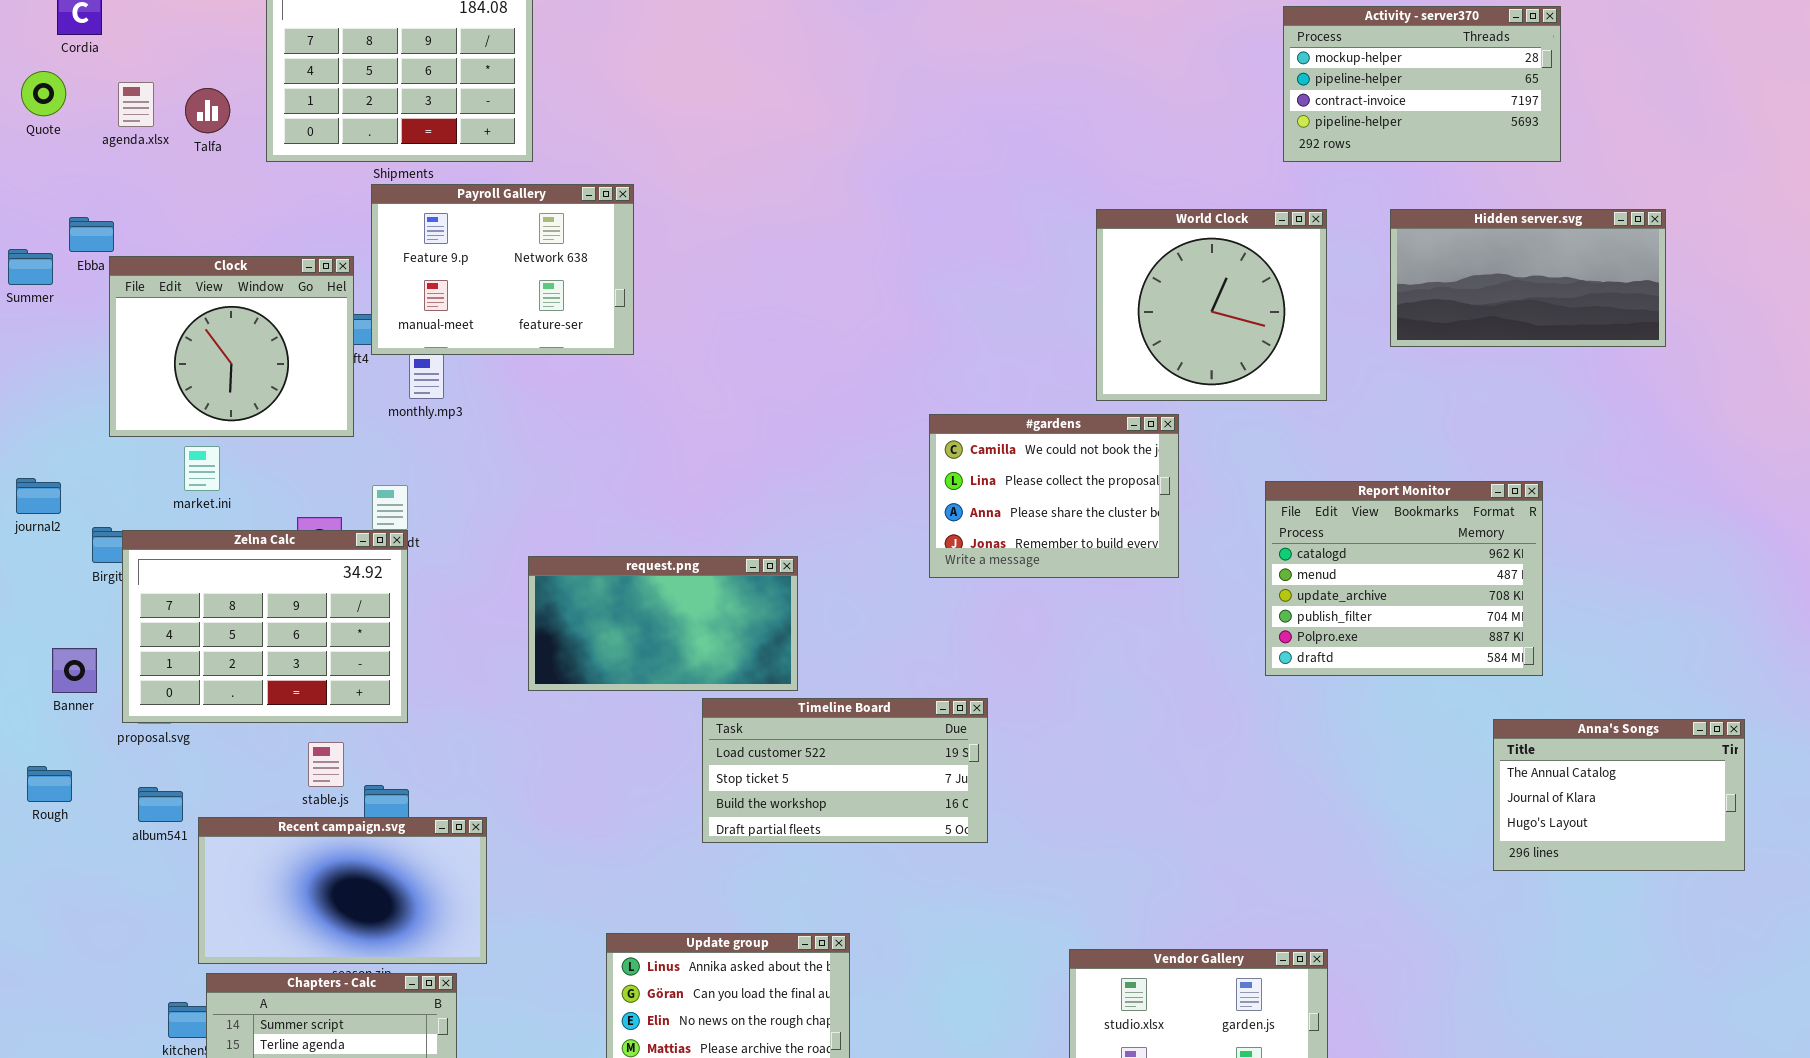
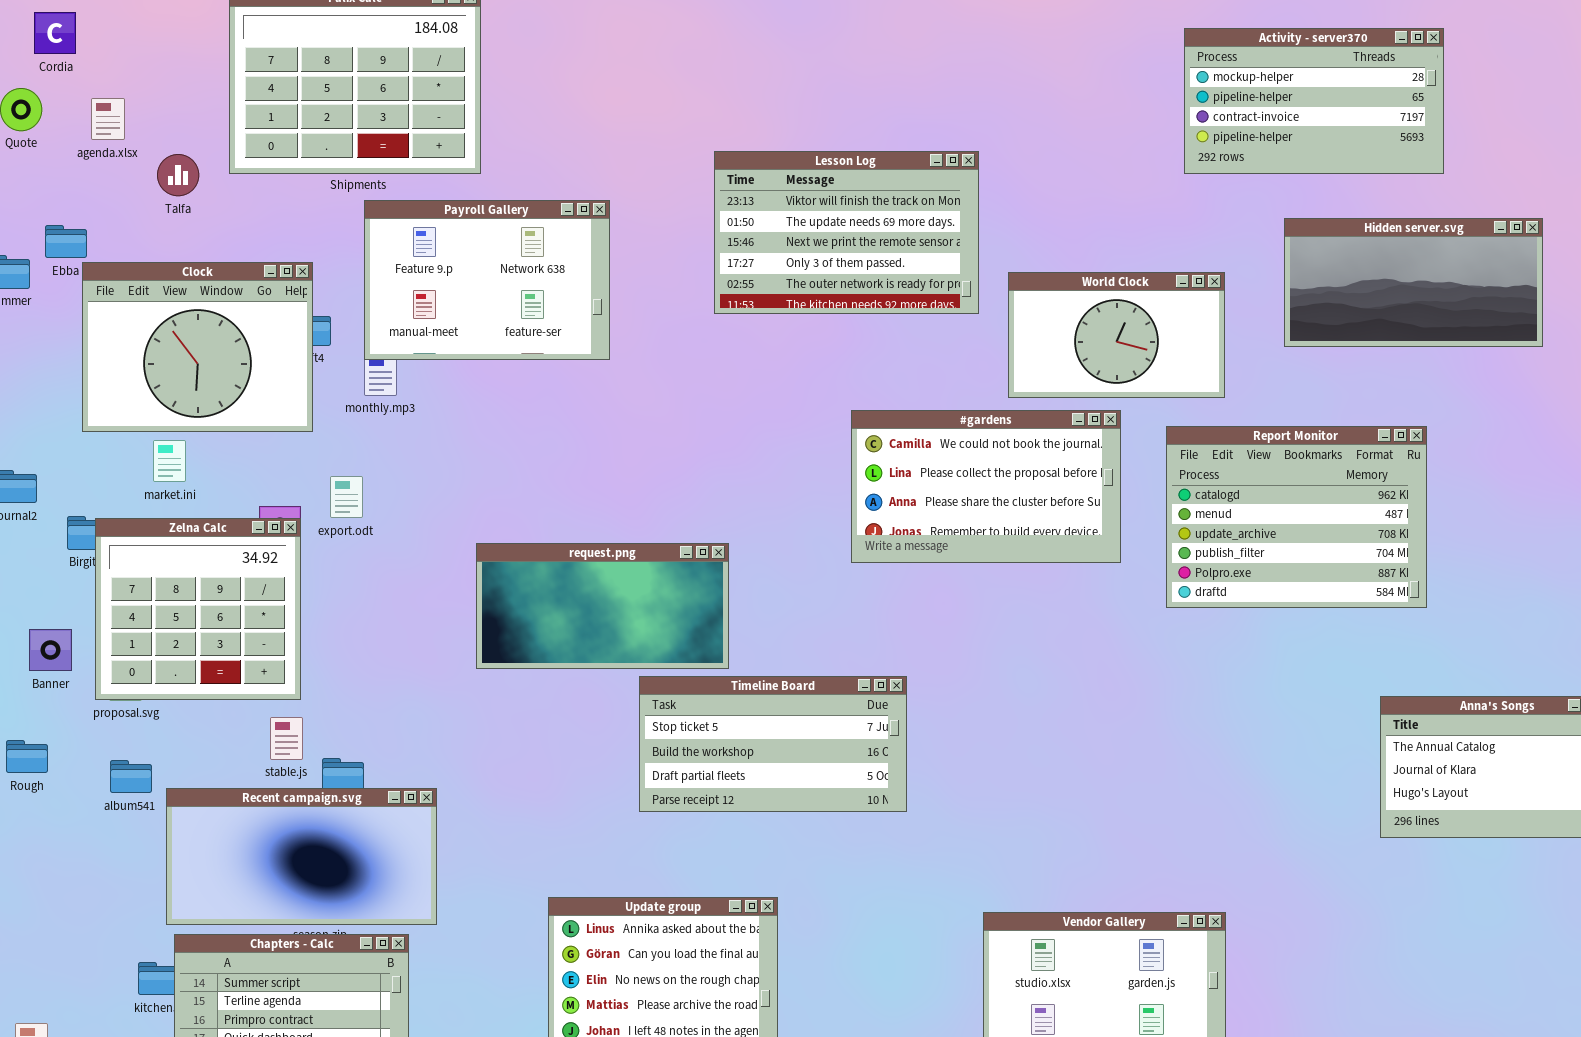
Talfa: [185,88,230,133] -> [157,154,199,196], moved
Lesson Log: none -> [714,151,979,314], opened
Payroll Gallery: [371,184,634,355] -> [364,200,610,360], moved
World Clock: [1096,209,1327,401] -> [1008,272,1225,398], resized
#gardens: [929,414,1179,578] -> [851,410,1121,563], resized
Report Monitor: [1265,481,1543,676] -> [1166,426,1427,608], moved
Zelna Calc: [122,530,408,723] -> [95,518,301,700], resized
Timeline Board: [702,698,988,843] -> [639,676,907,812], scrolled down 1 row

